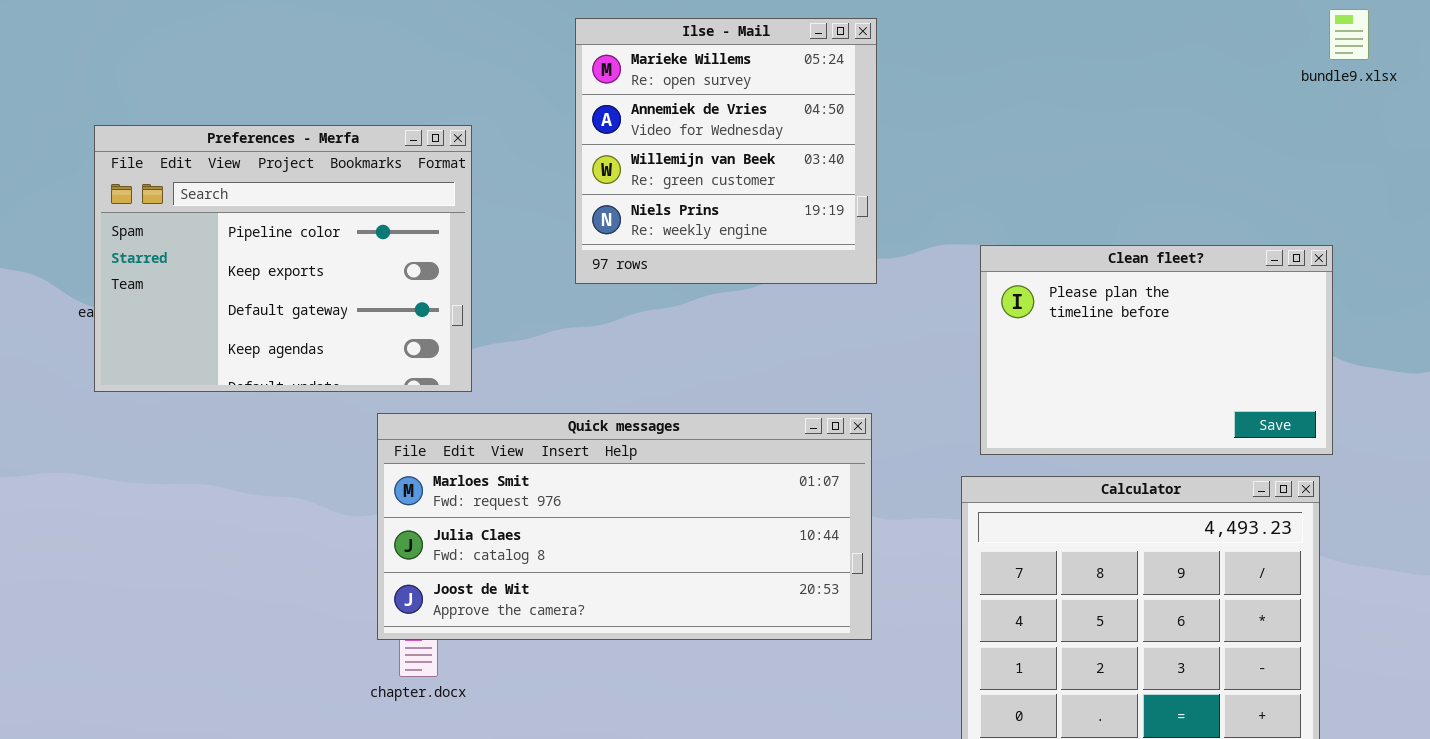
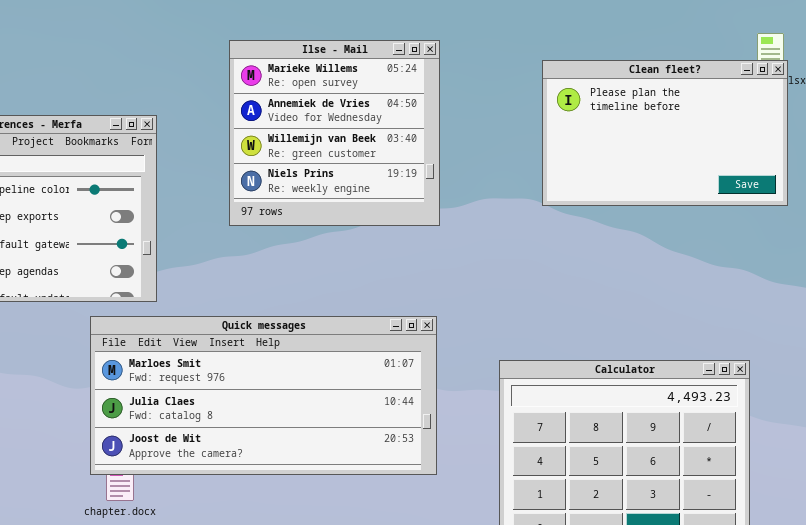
Clean fleet?: [980,245,1333,455] -> [542,60,788,206], moved

